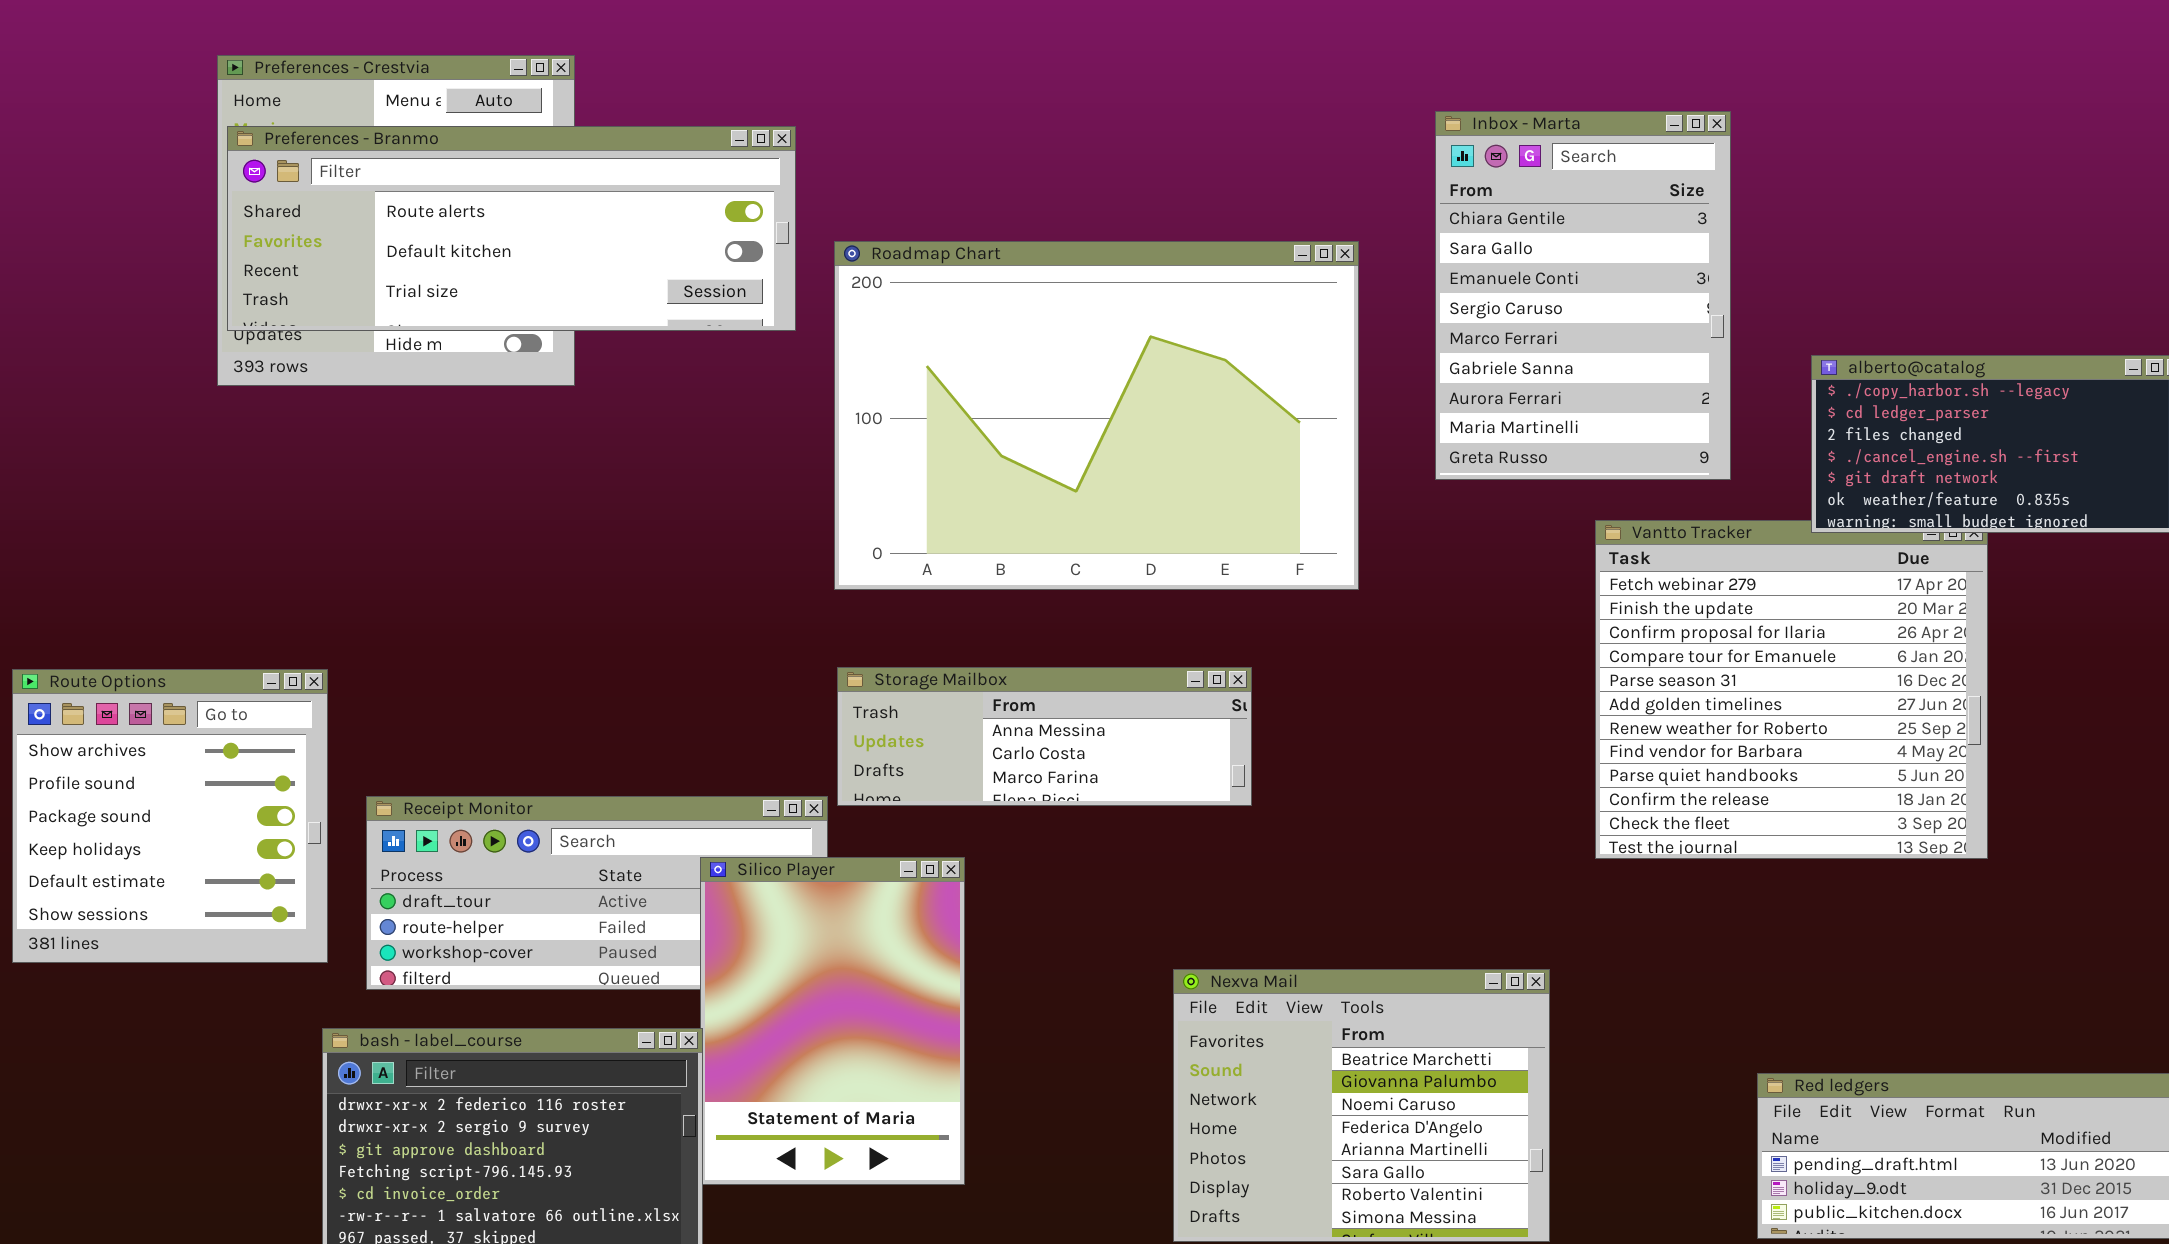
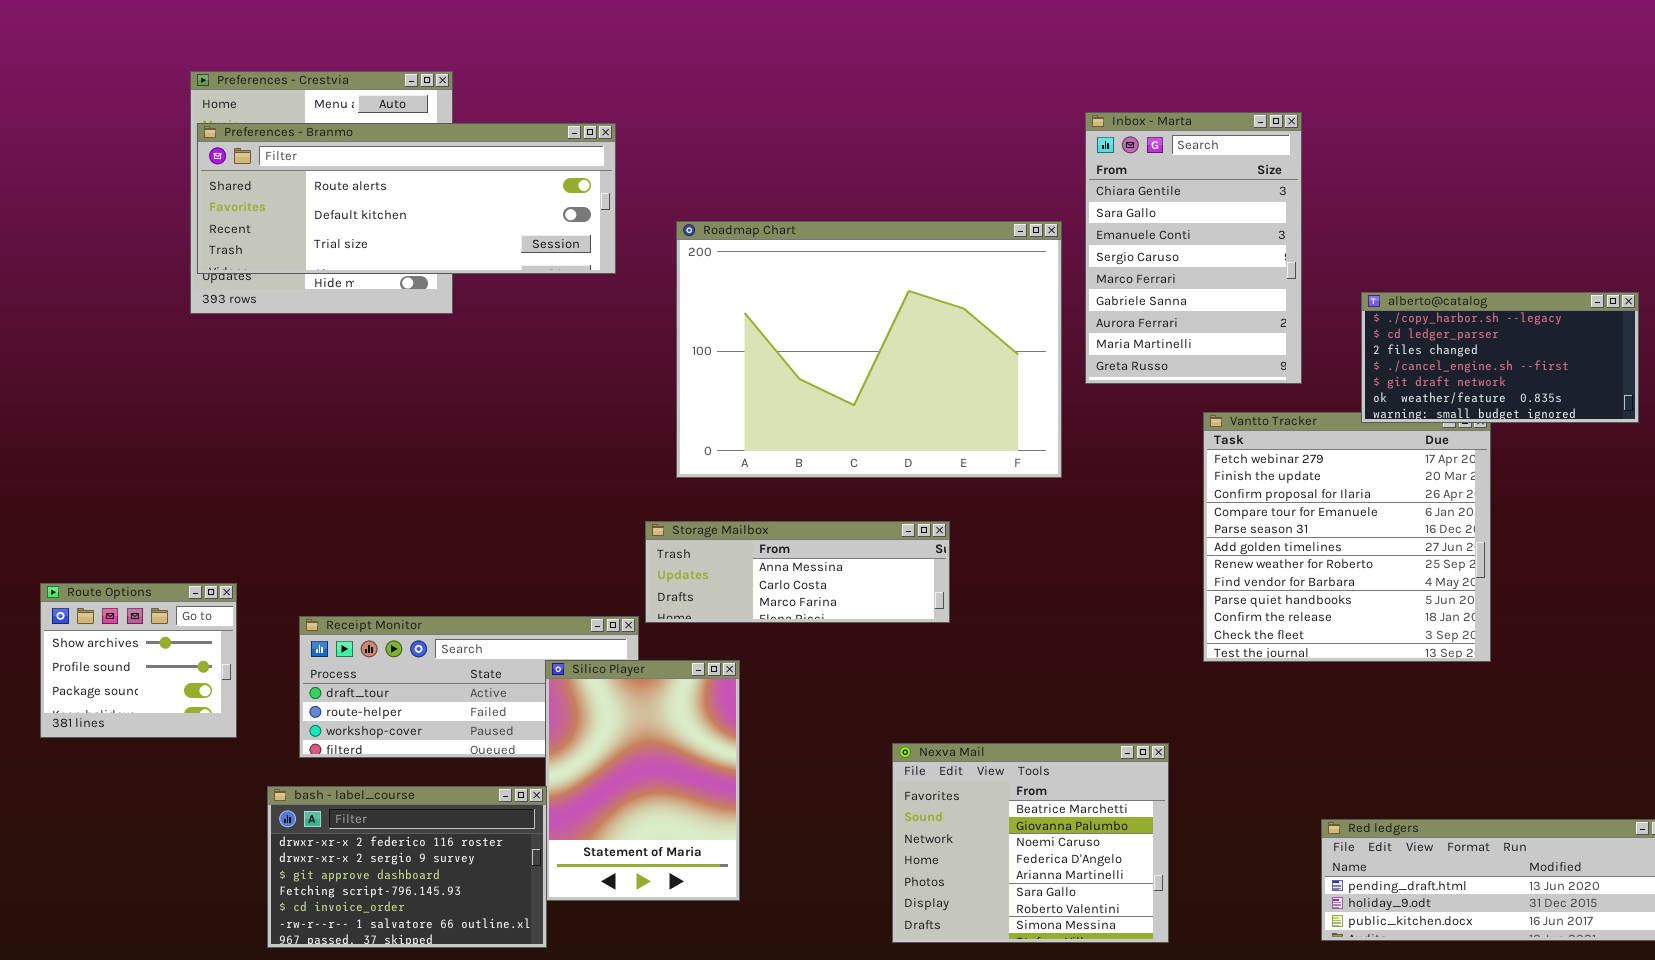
Roadmap Chart: [834,241,1359,590] -> [676,221,1062,478], moved
Route Options: [12,669,328,963] -> [40,583,237,738], resized

